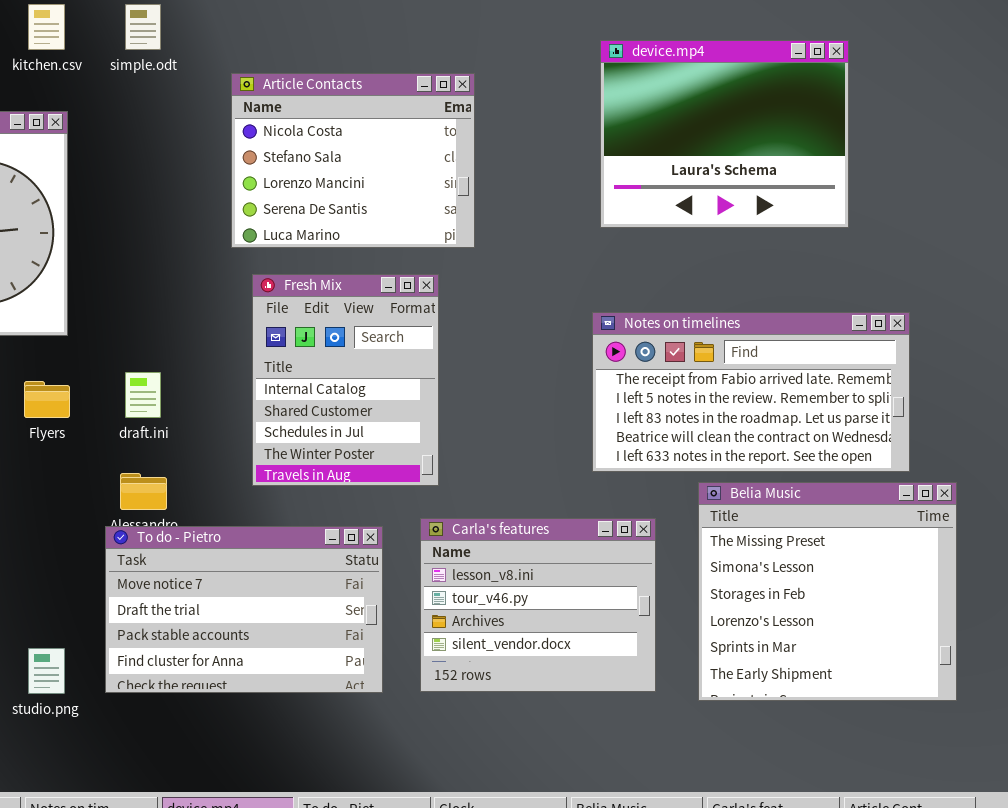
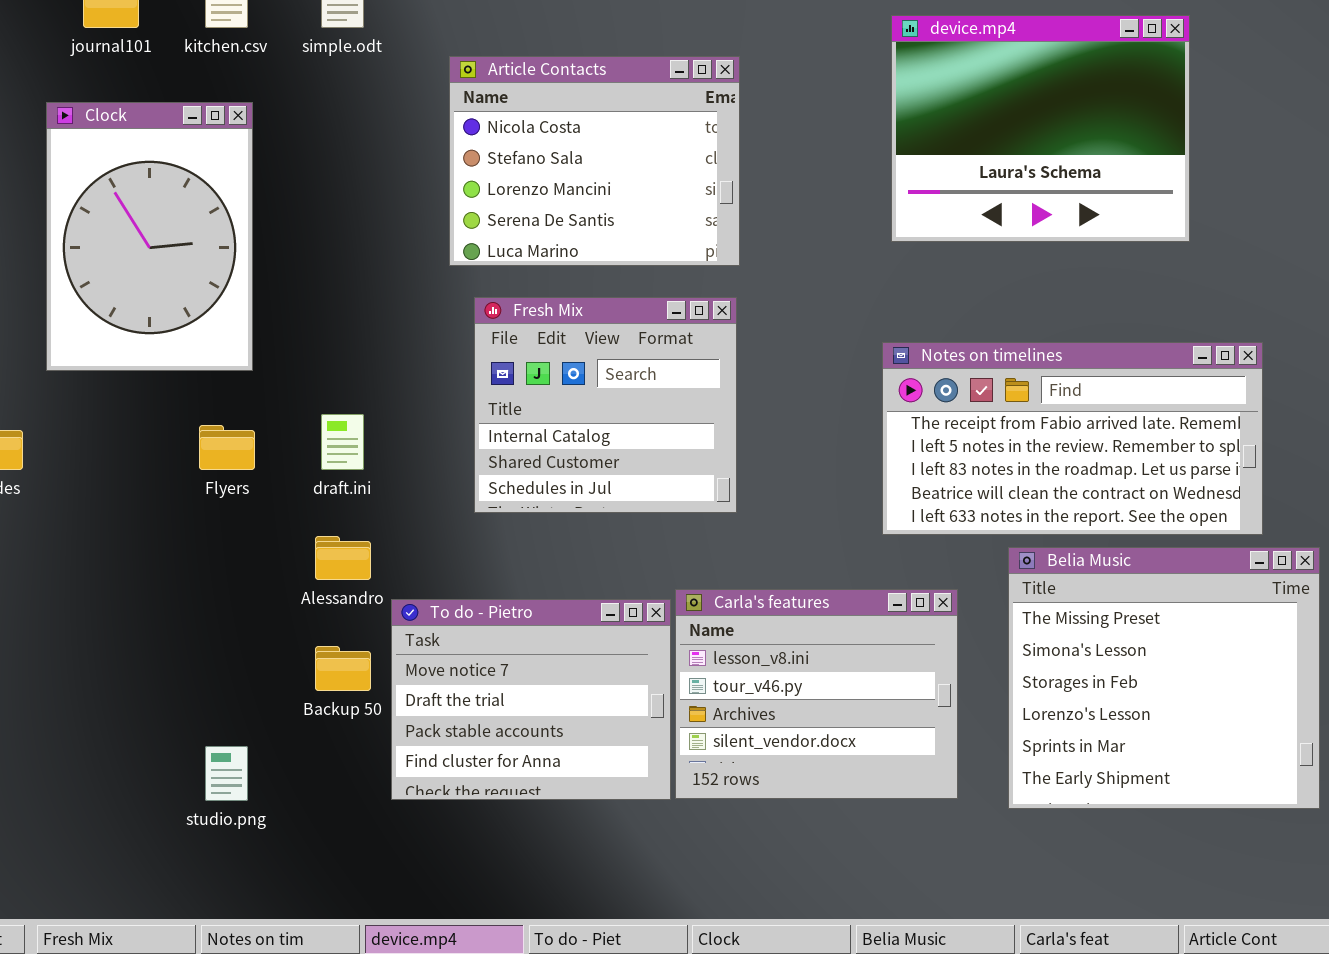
Fresh Mix: [252,274,439,486] -> [474,297,737,513], resized
To do - Pietro: [105,526,383,693] -> [391,599,671,800], moved, resized

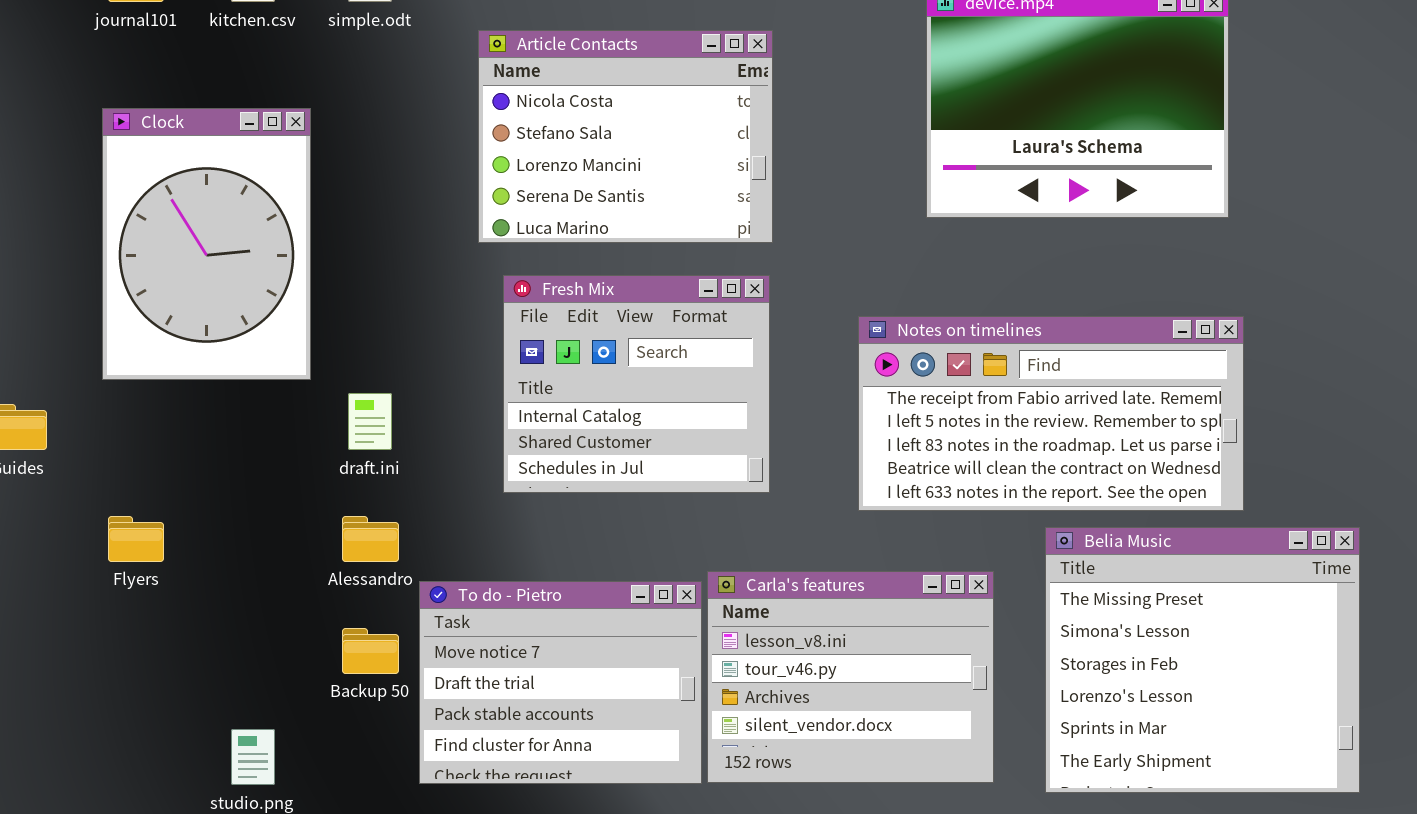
Clock: [46,102,253,371] -> [102,108,311,380], moved
Notes on timelines: [882,342,1263,535] -> [858,316,1244,511], moved
Flyers: [199,425,255,470] -> [108,516,164,562], moved

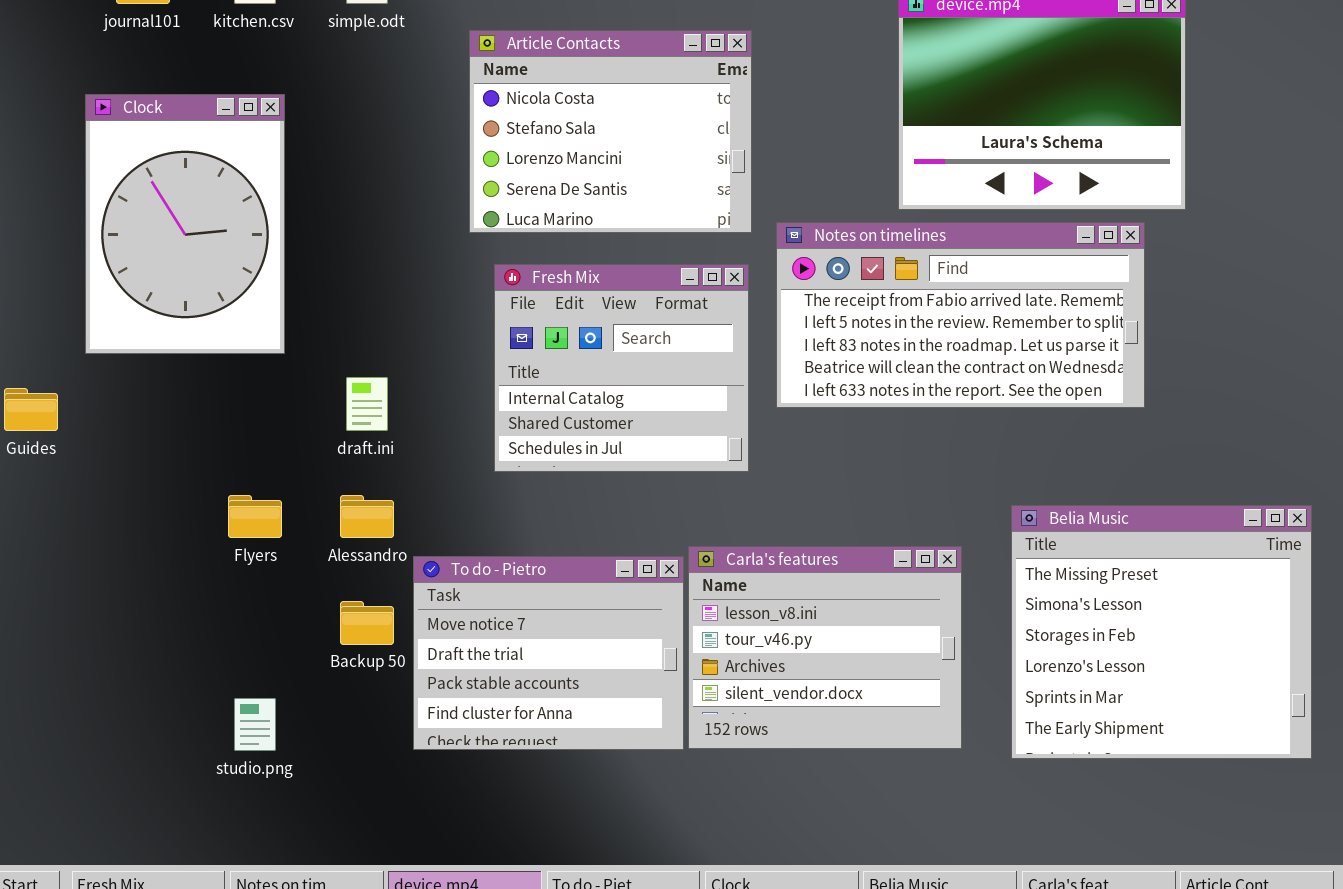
Clock: [102,108,311,380] -> [85,94,285,354], moved
Notes on timelines: [858,316,1244,511] -> [776,222,1145,408], moved
Flyers: [108,516,164,562] -> [228,495,282,538], moved

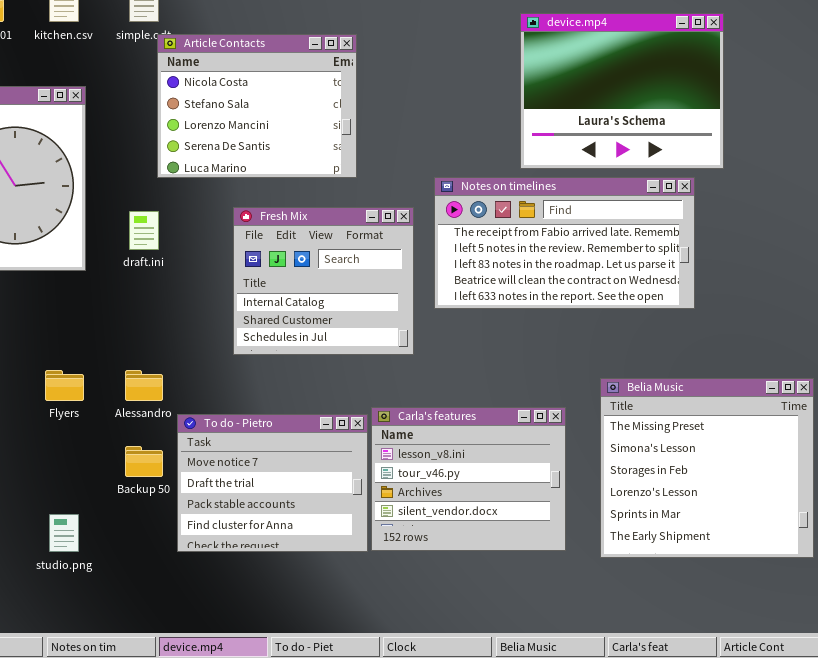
Article Contacts: [469,30,752,233] -> [157,34,357,178], moved
draft.ini: [346,377,388,431] -> [129,211,159,250], moved

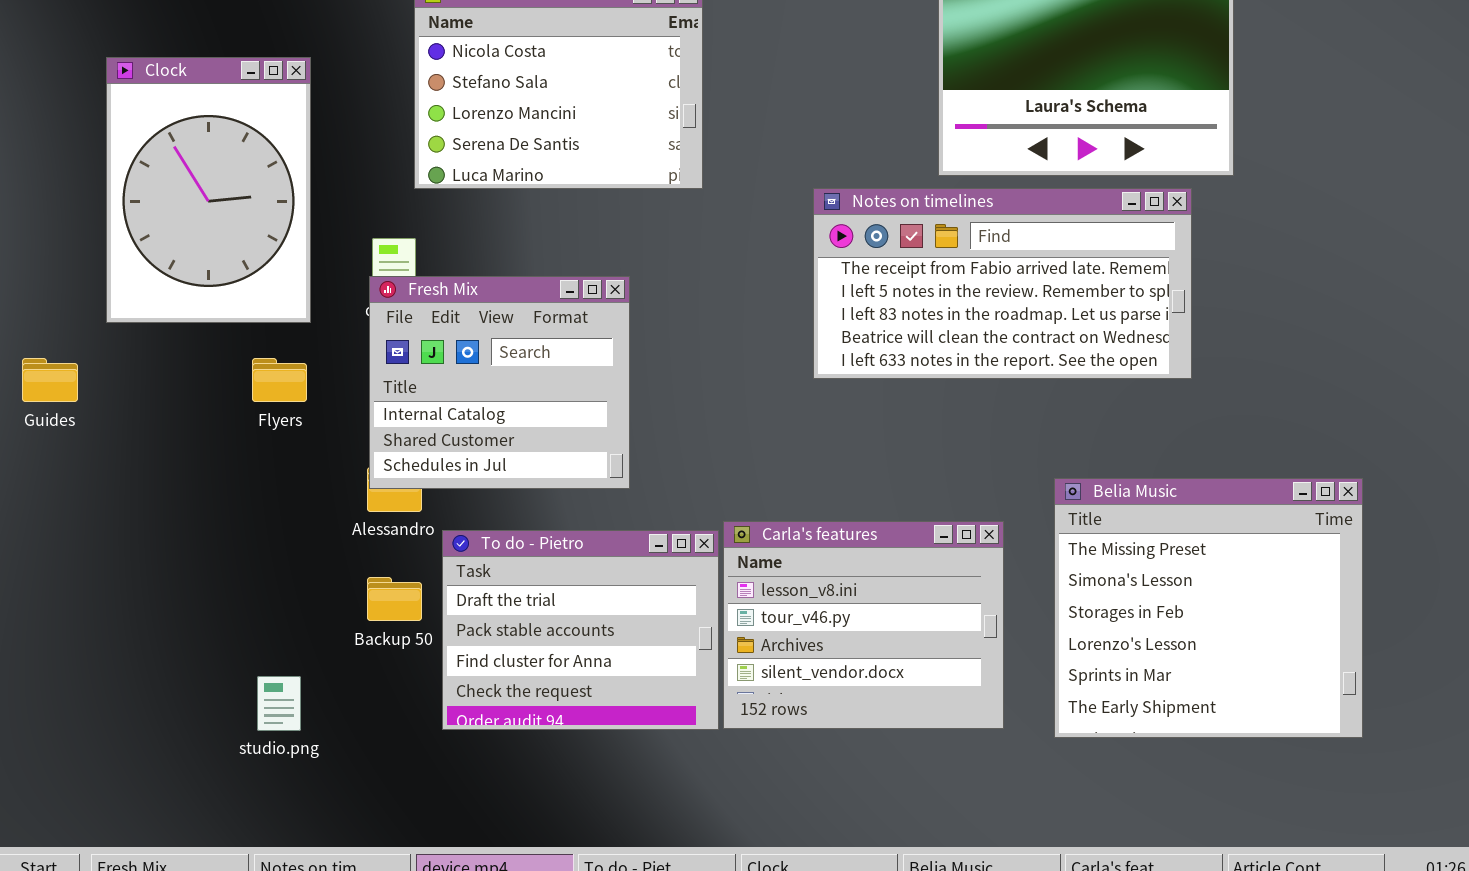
Fresh Mix: [233,207,414,355] -> [369,276,630,489], moved
Flyers: [45,370,84,401] -> [252,358,307,402], moved
To do - Pietro: [177,414,368,552] -> [442,530,719,730], scrolled down 1 row

